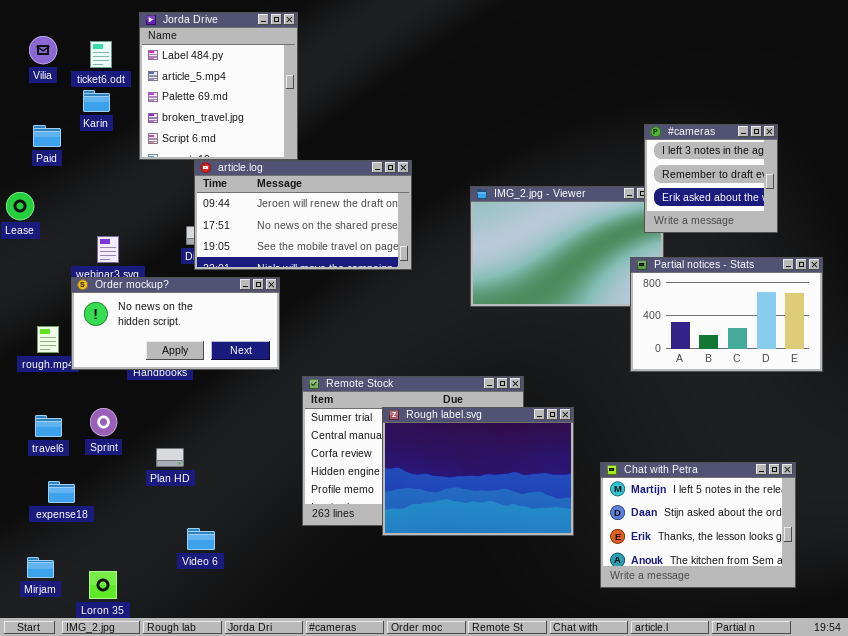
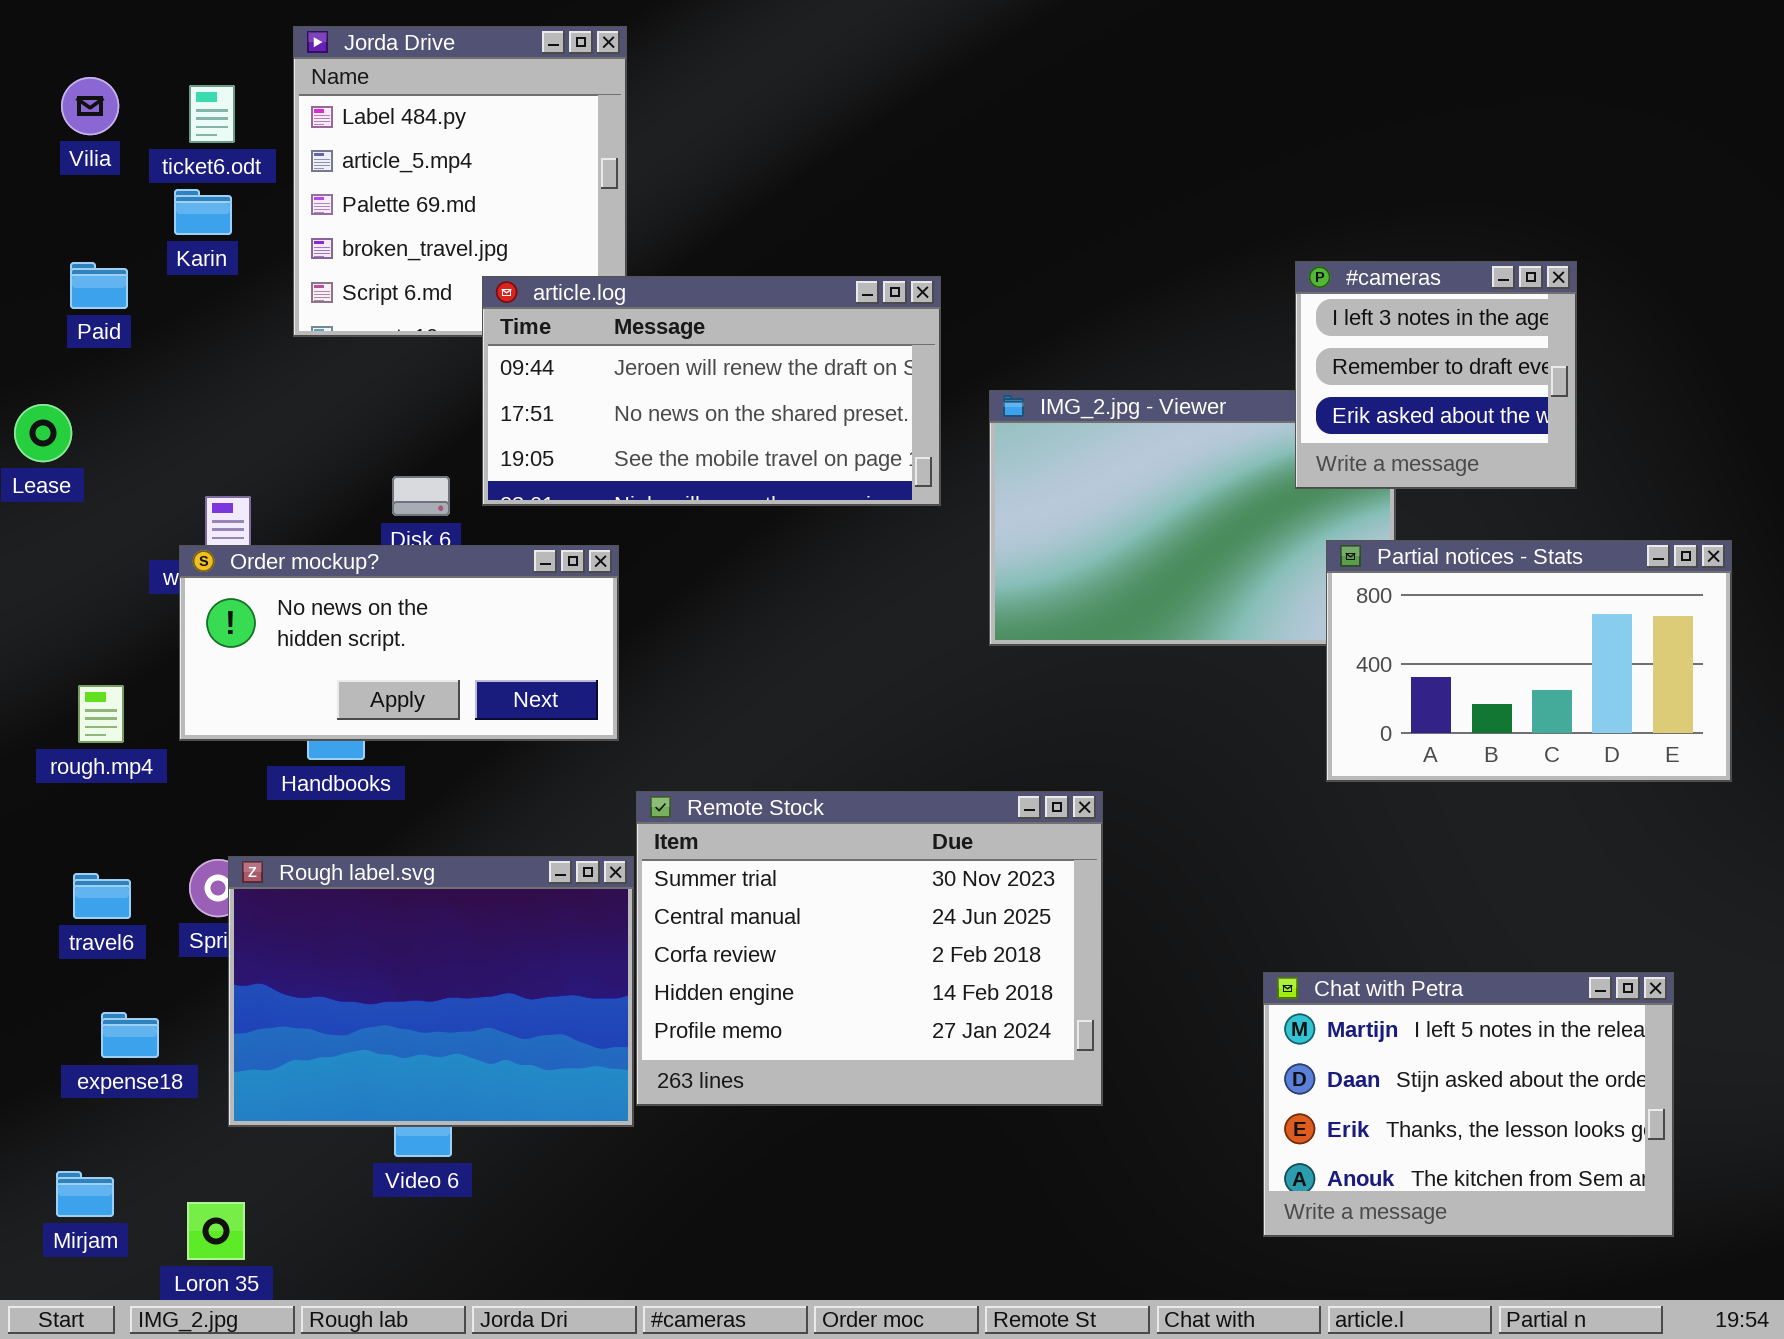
#cameras: [644,124,778,233] -> [1295,261,1577,489], moved
article.log: [194,160,412,270] -> [482,276,941,506], moved
Order mockup?: [71,277,280,370] -> [179,545,619,741], moved
Rough label.svg: [382,407,574,536] -> [228,856,634,1127], moved

